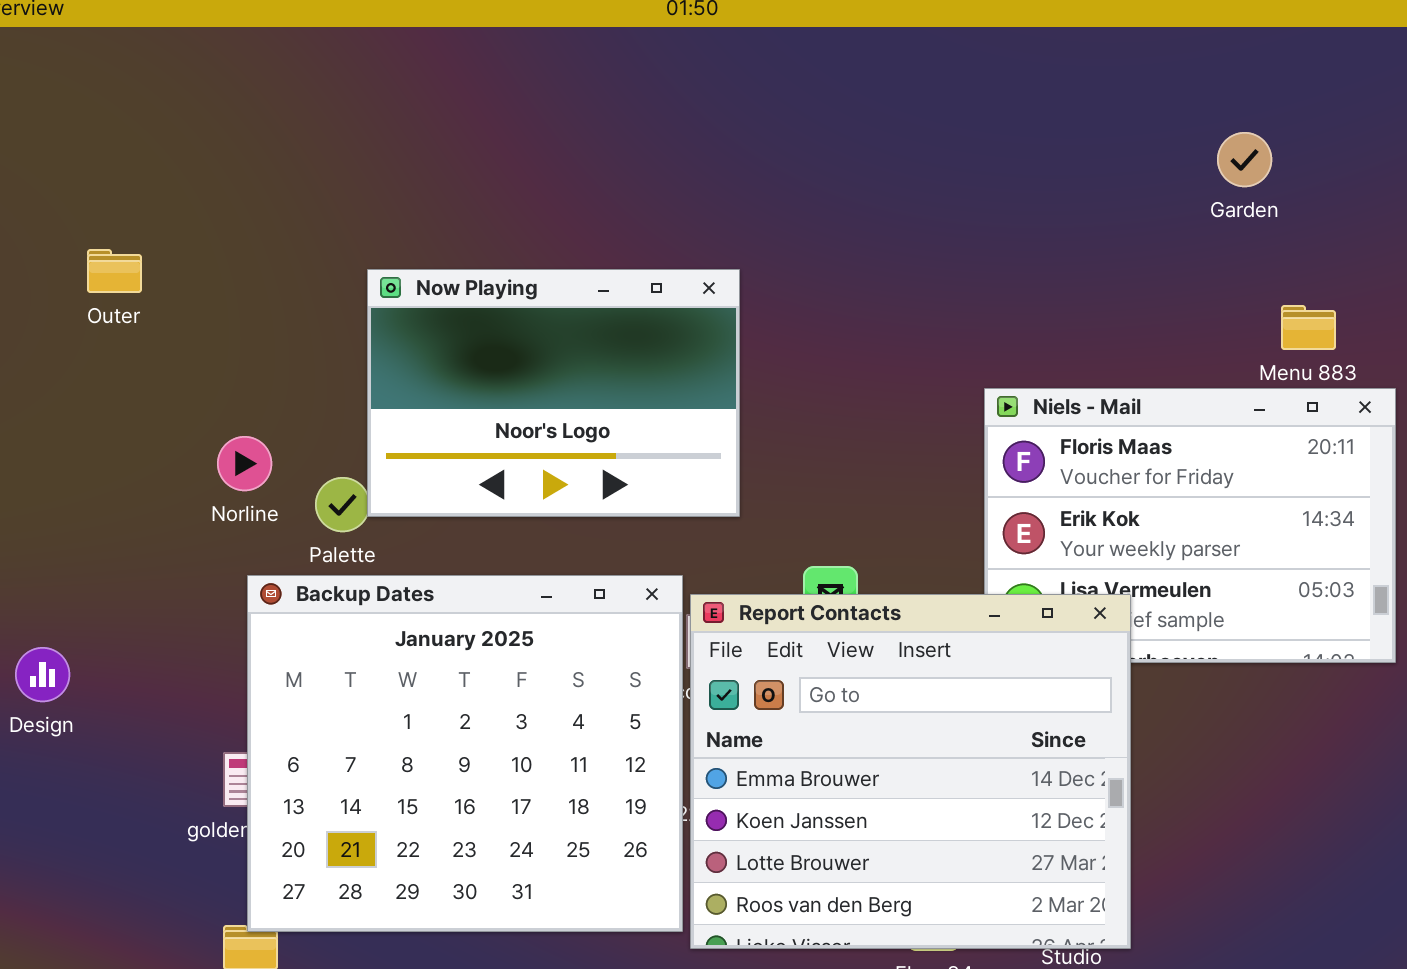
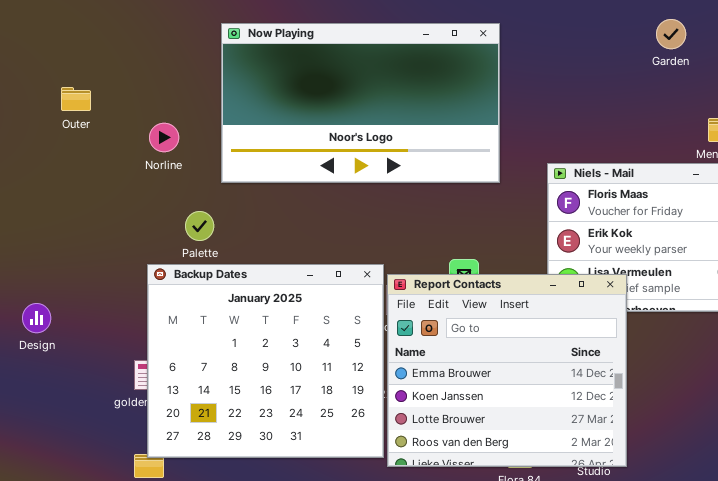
Garden: [1217,132,1272,187] -> [656,19,686,49], moved
Now Playing: [367,269,740,517] -> [221,23,500,183], moved, resized
Norline: [217,436,272,491] -> [149,123,179,152], moved

